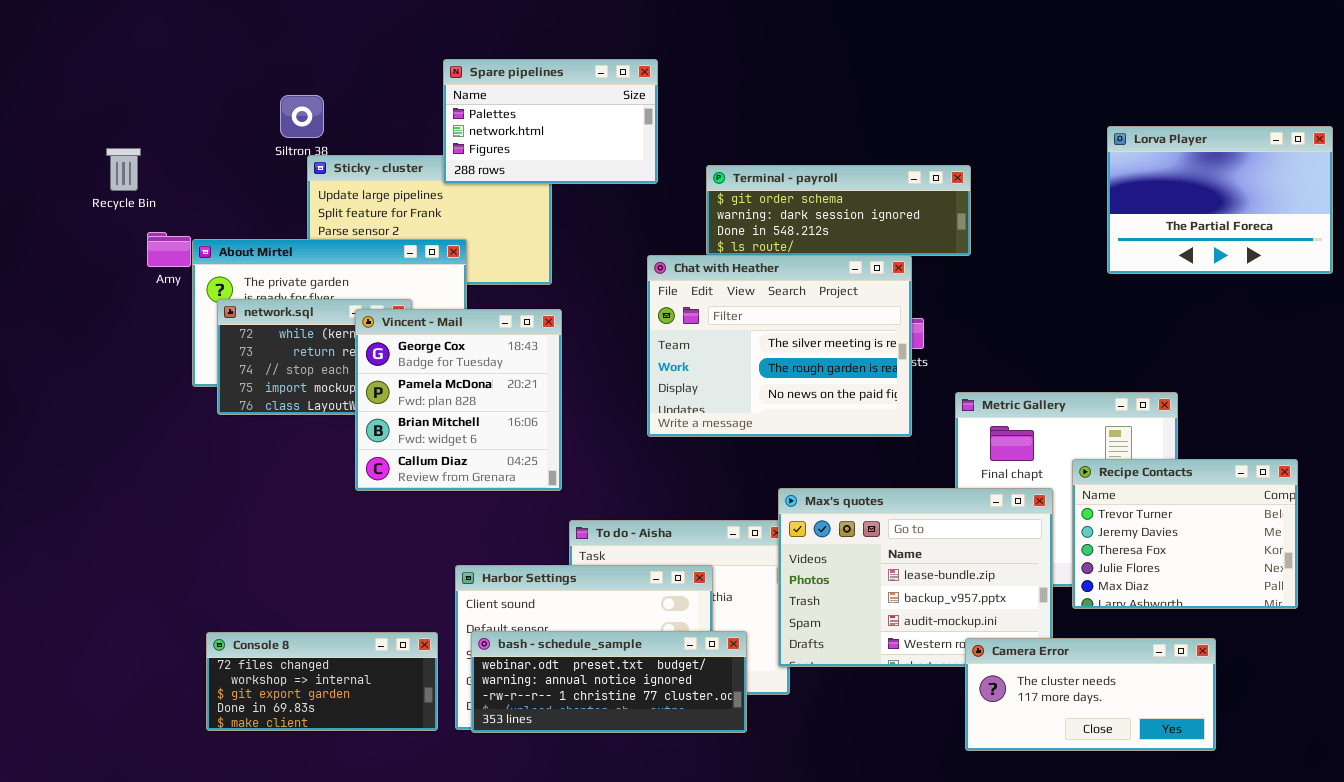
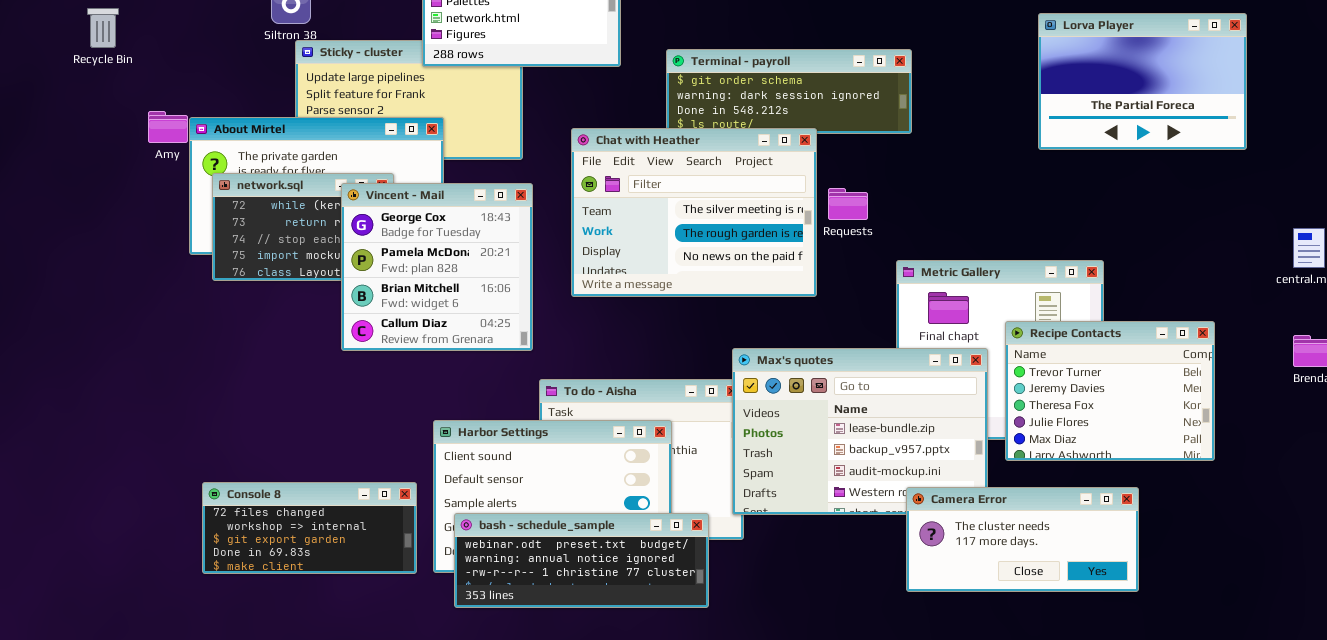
Recycle Bin: [106,148,141,191] -> [87,8,119,48], moved
Chat with Heather: [647,255,912,437] -> [571,128,817,297], moved
bash - schedule_sample: [471,631,747,733] -> [454,513,709,608], moved

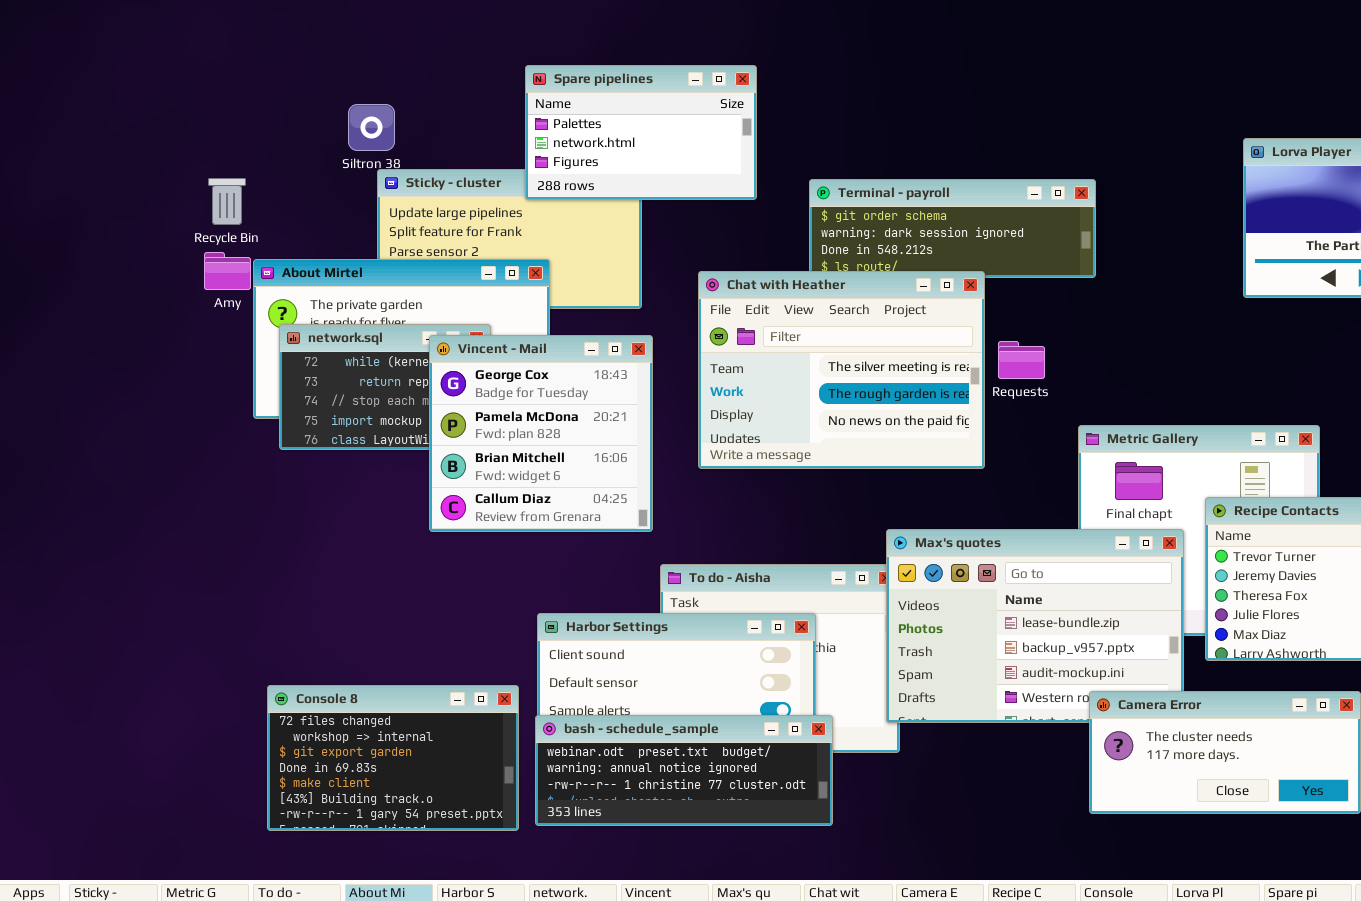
Recycle Bin: [87,8,119,48] -> [208,178,246,225], moved
Console 8: [202,482,417,574] -> [267,685,519,831], resized
bash - schedule_sample: [454,513,709,608] -> [535,715,833,826], moved

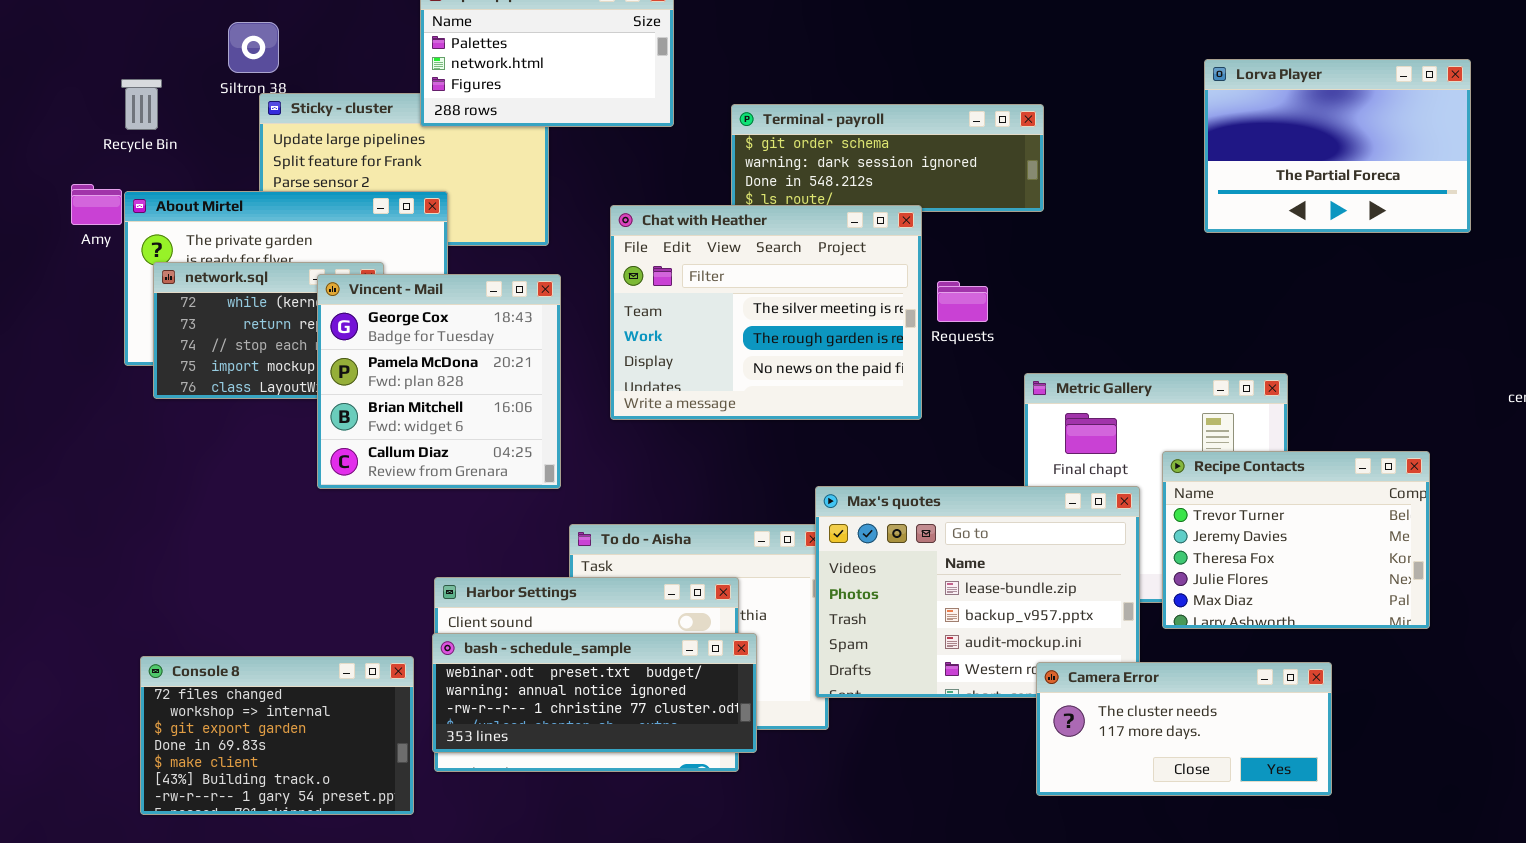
Recycle Bin: [208,178,246,225] -> [121,79,162,130], moved
bash - schedule_sample: [535,715,833,826] -> [432,633,757,753], moved

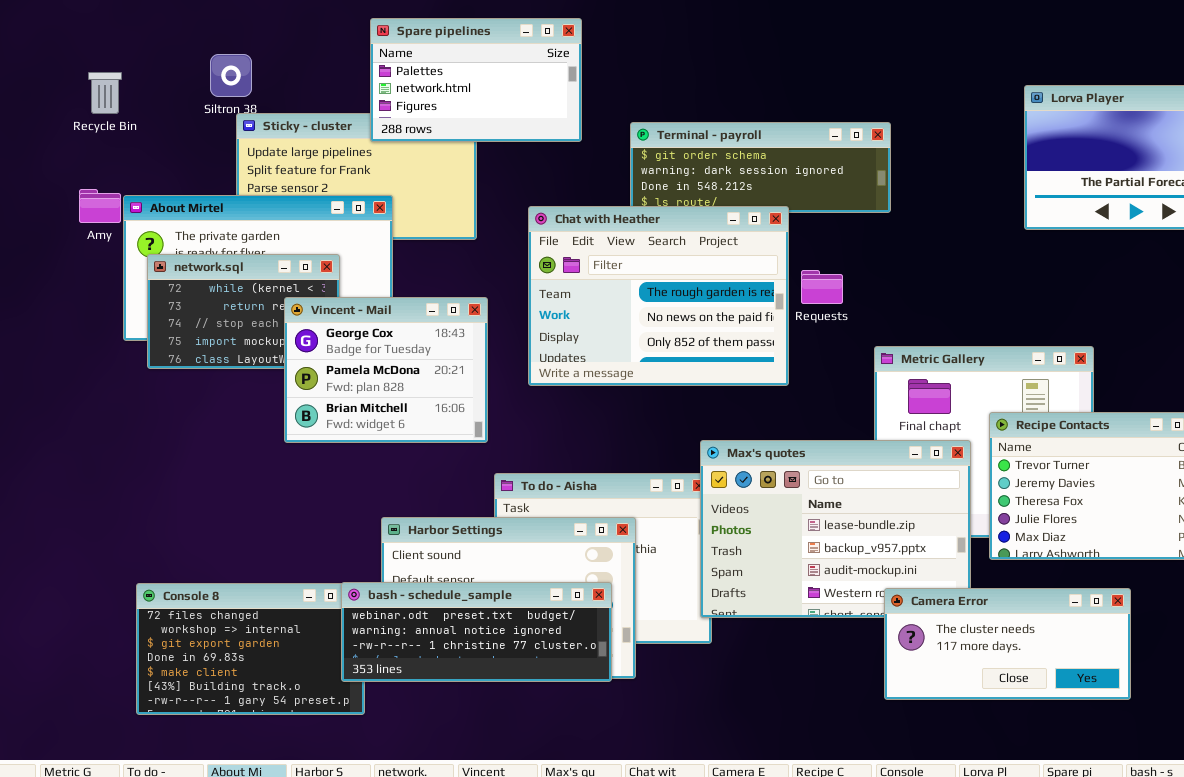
Recycle Bin: [121,79,162,130] -> [88,72,122,114], moved
Chat with Heather: [610,205,922,420] -> [528,206,789,386], scrolled down 1 row
Vincent - Mail: [317,274,561,489] -> [284,297,488,443], resized
bash - schedule_sample: [432,633,757,753] -> [341,582,612,682], moved

